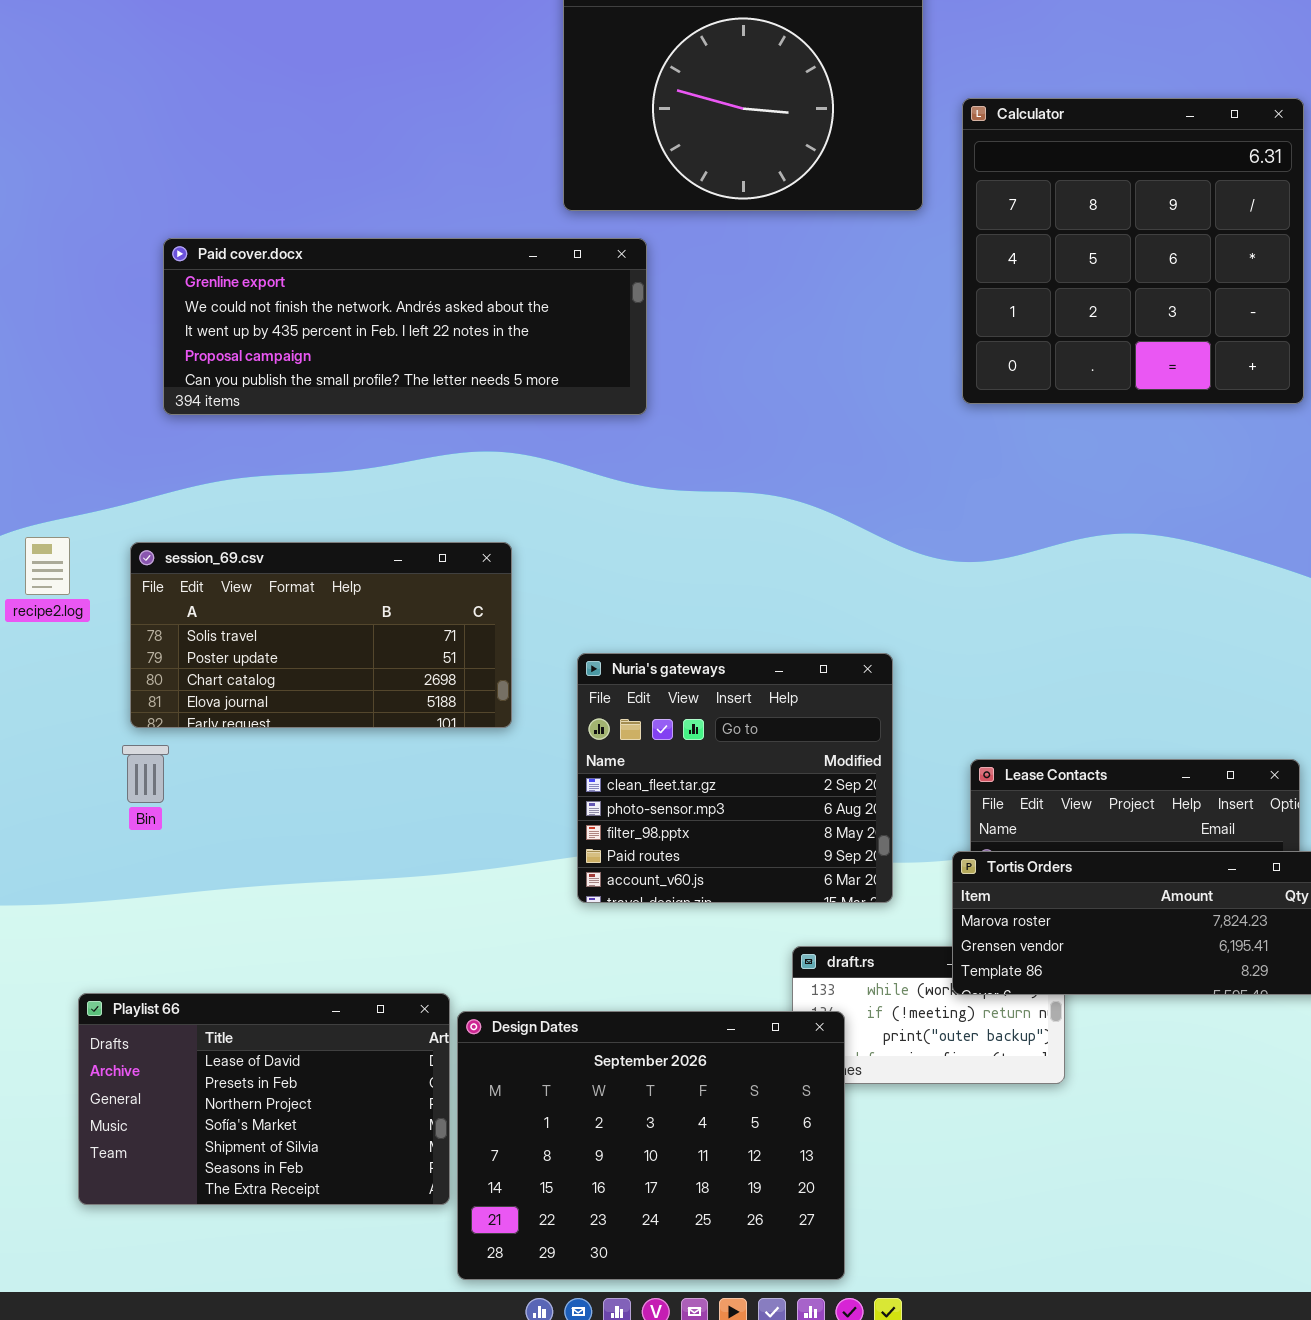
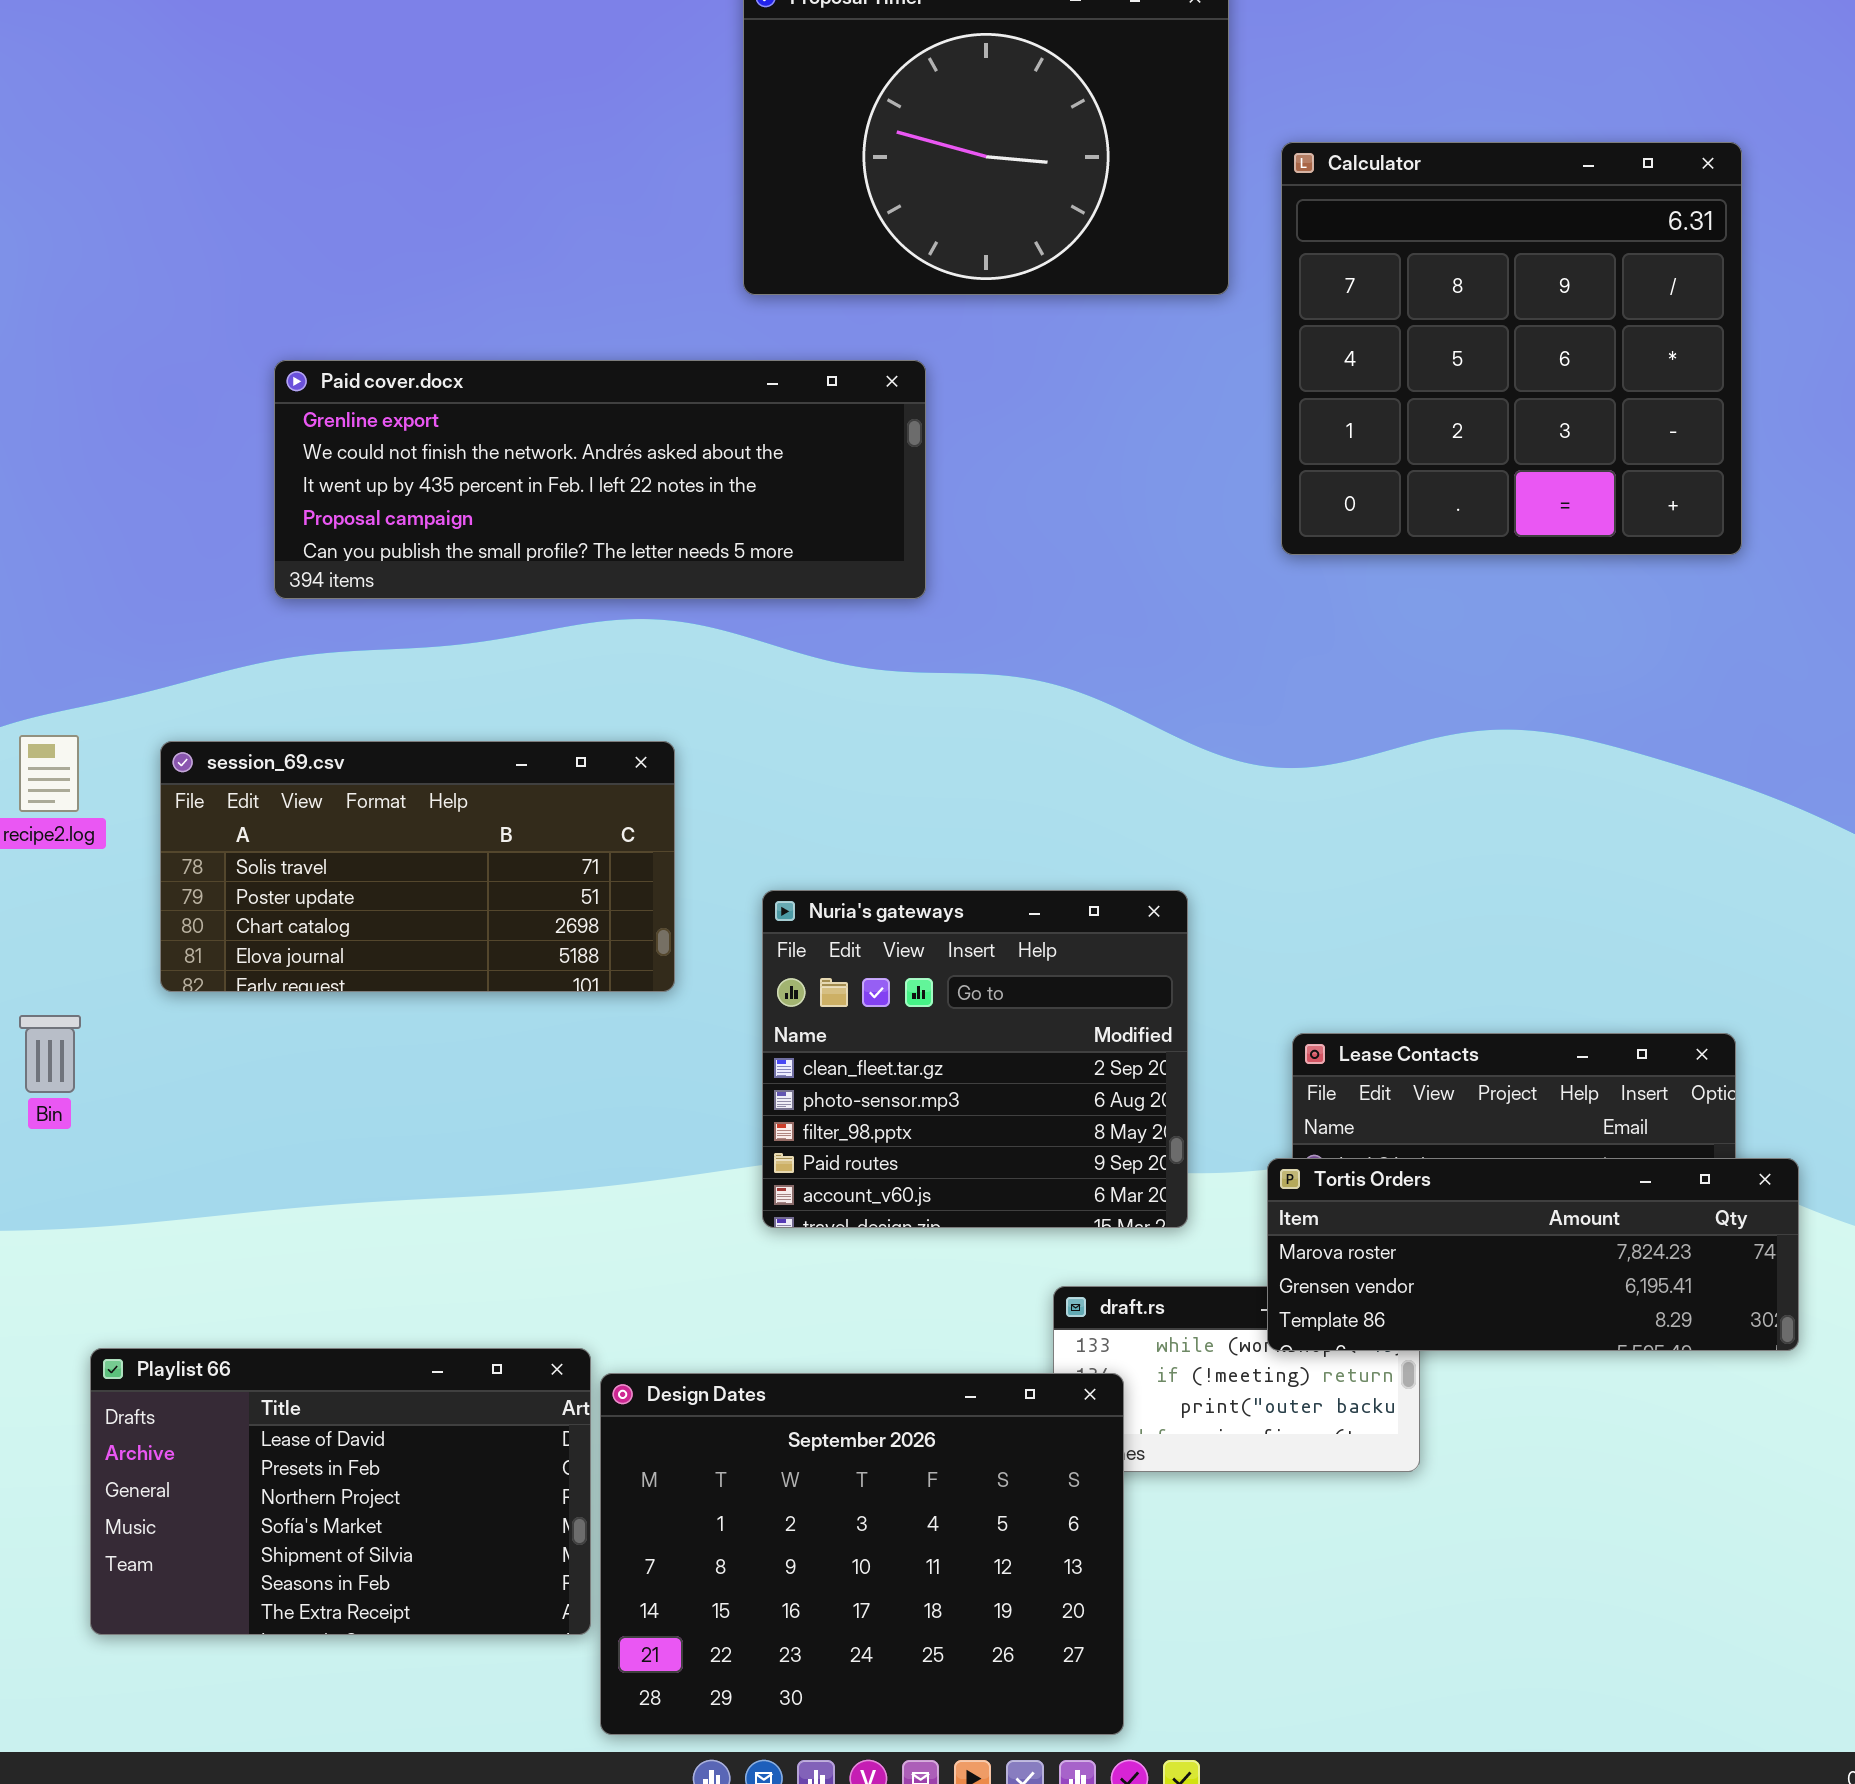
Paid cover.docx: [163,238,647,415] -> [274,360,926,599], moved
Bin: [122,745,169,803] -> [19,1015,81,1093], moved

